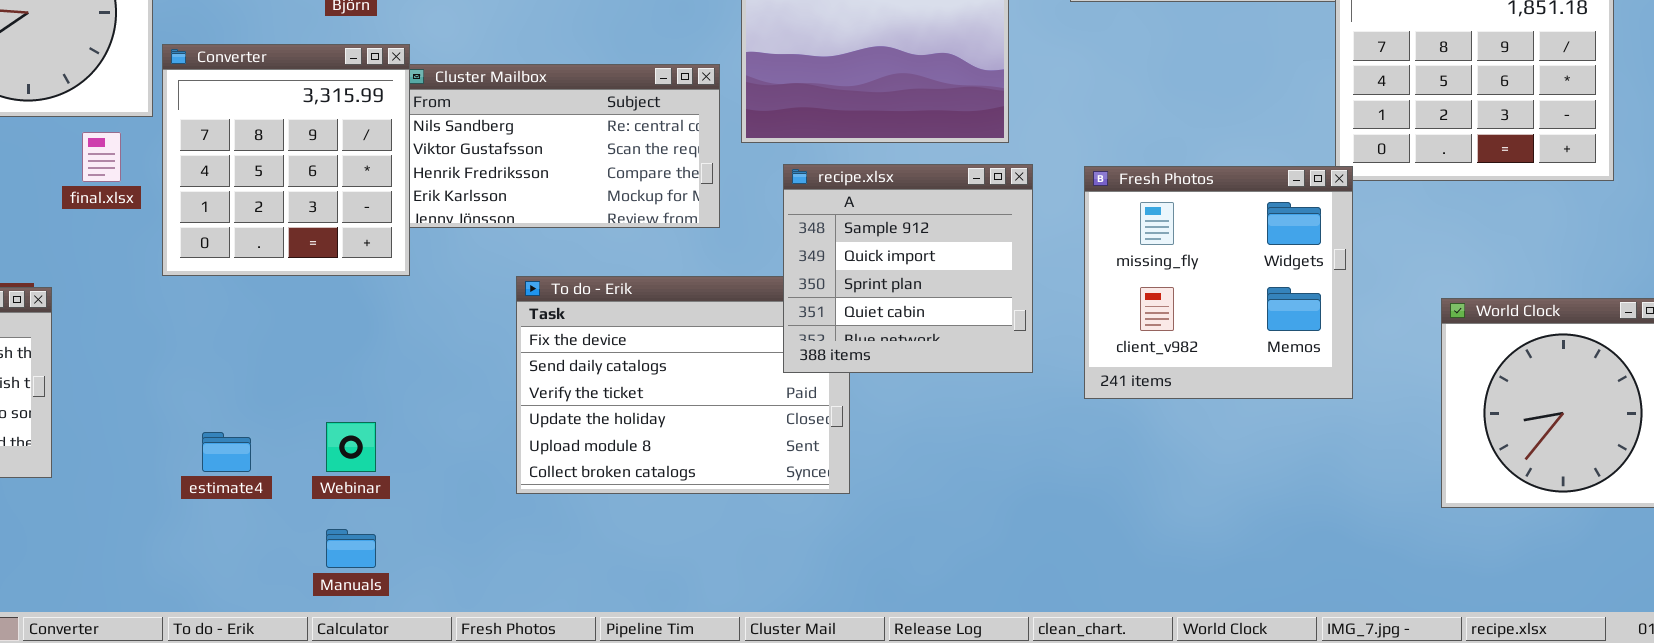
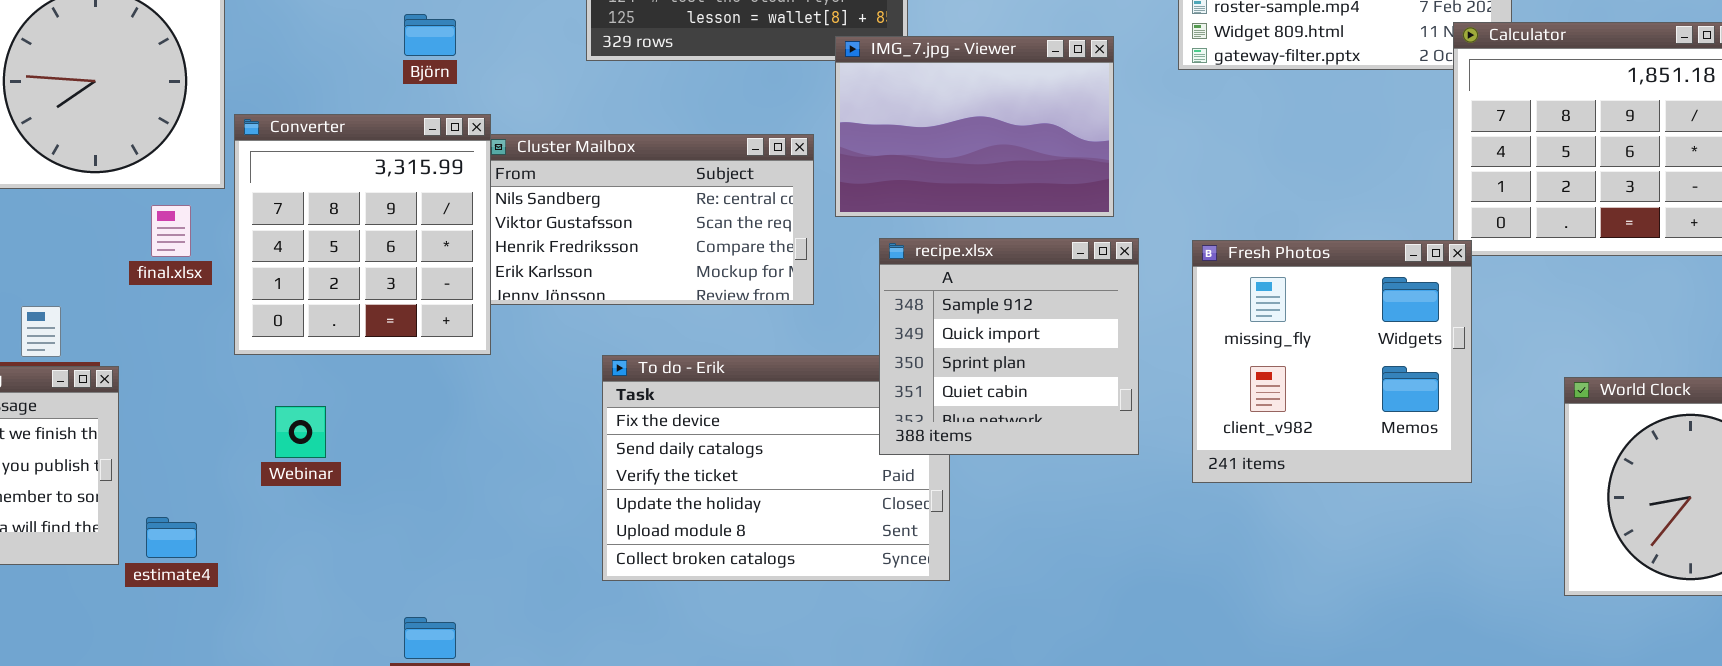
Webinar: [326,422,376,472] -> [275,406,326,458], moved
estimate4: [202,432,251,472] -> [146,517,197,558], moved

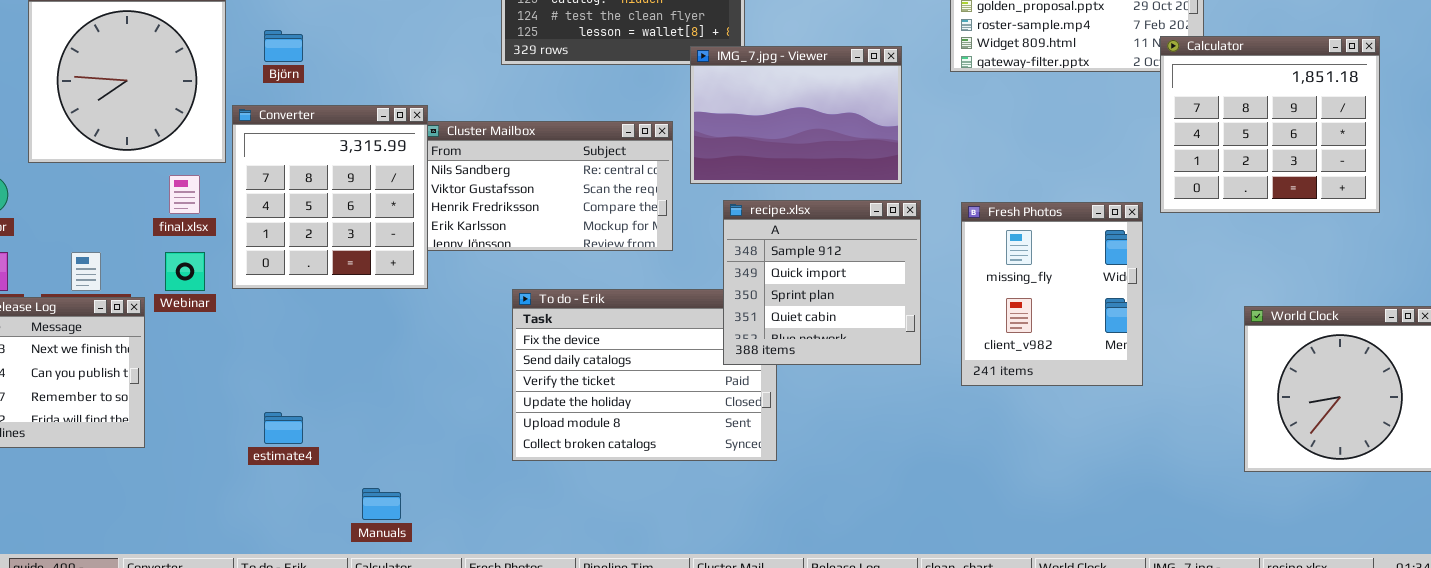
Björn: [404,14,456,56] -> [264,30,303,62], moved
Fresh Photos: [1192,240,1472,483] -> [961,202,1143,386], resized
Webinar: [275,406,326,458] -> [165,252,205,291], moved
estimate4: [146,517,197,558] -> [264,412,303,444], moved

